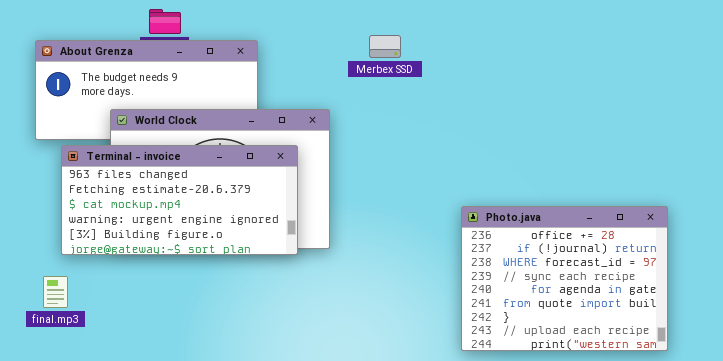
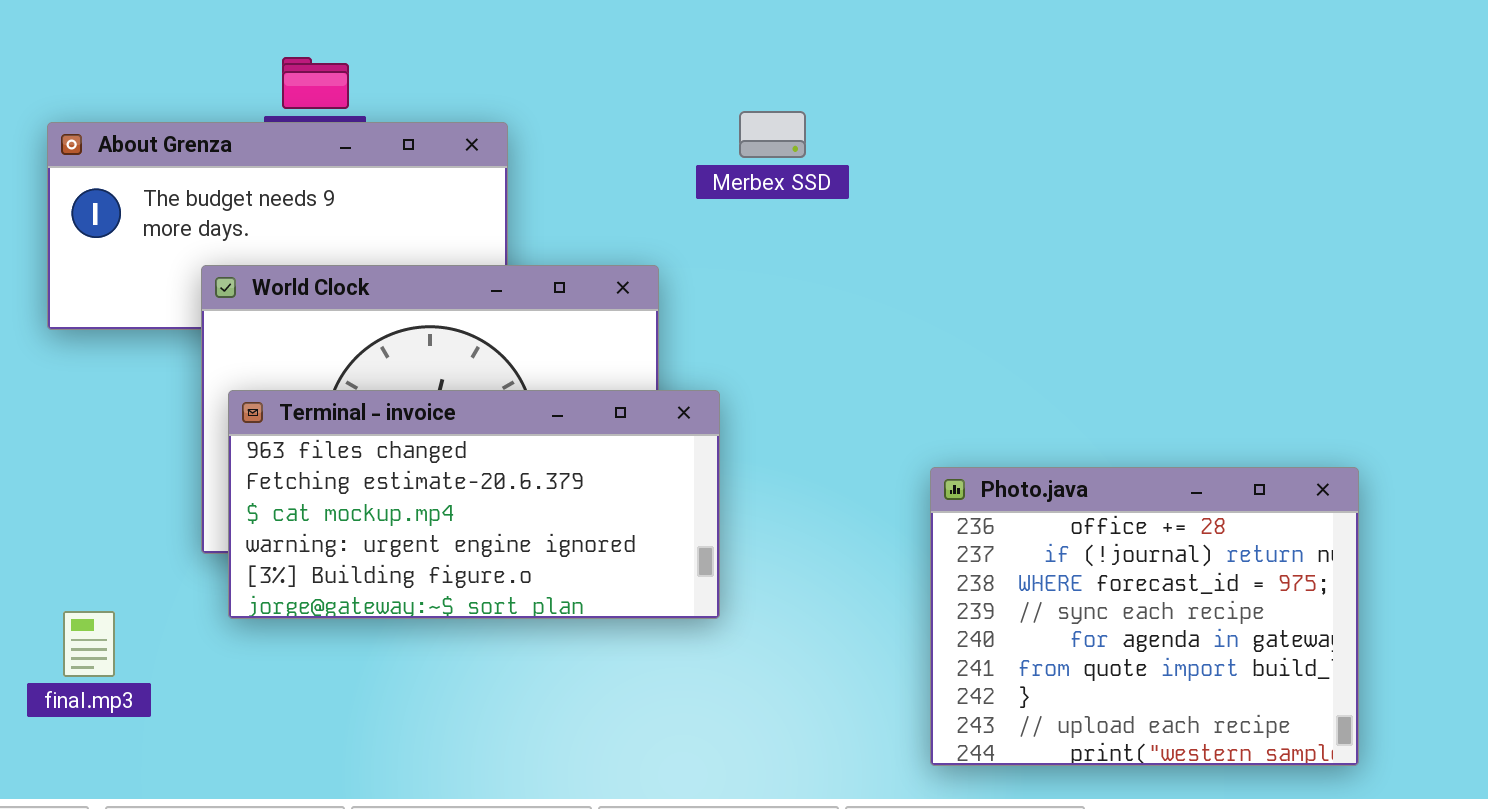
Terminal - invoice: [61,145,298,255] -> [228,390,720,619], moved

